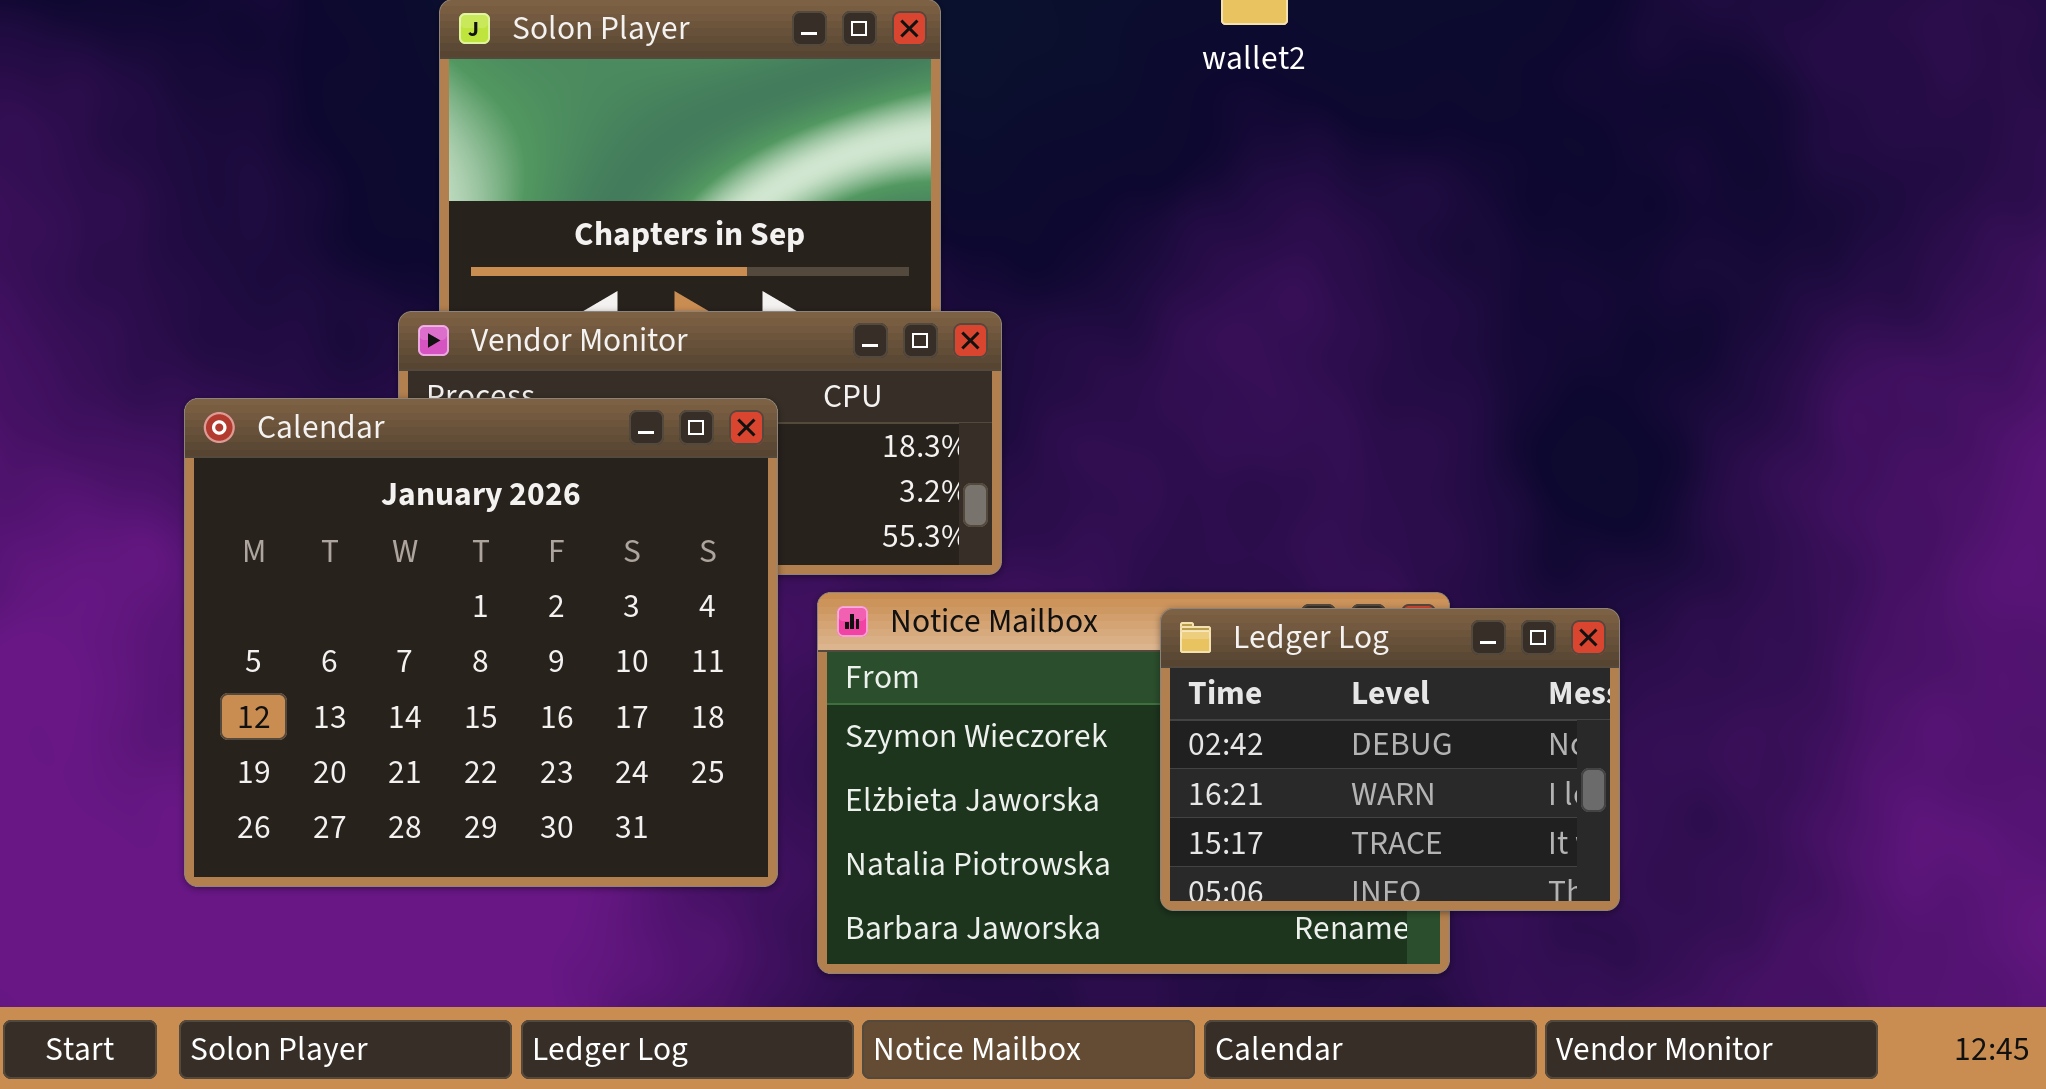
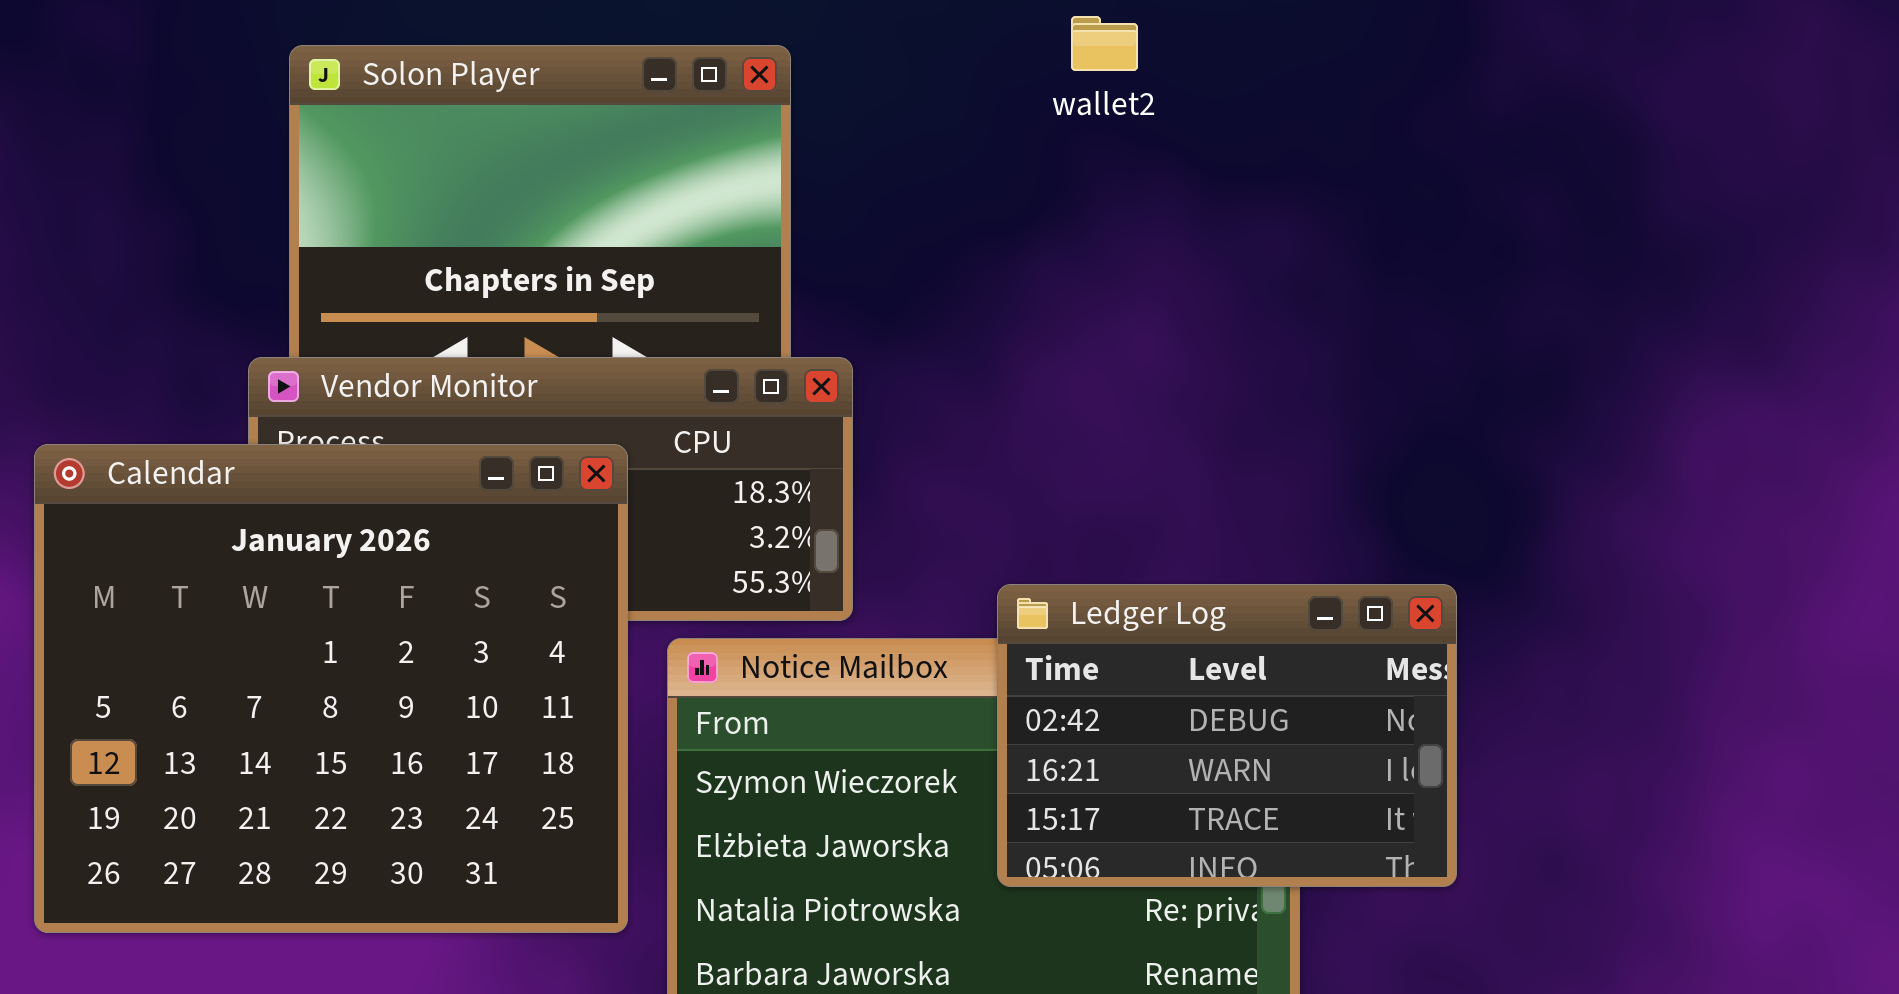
Ledger Log: [1160,608,1620,911] -> [997,584,1457,887], moved

